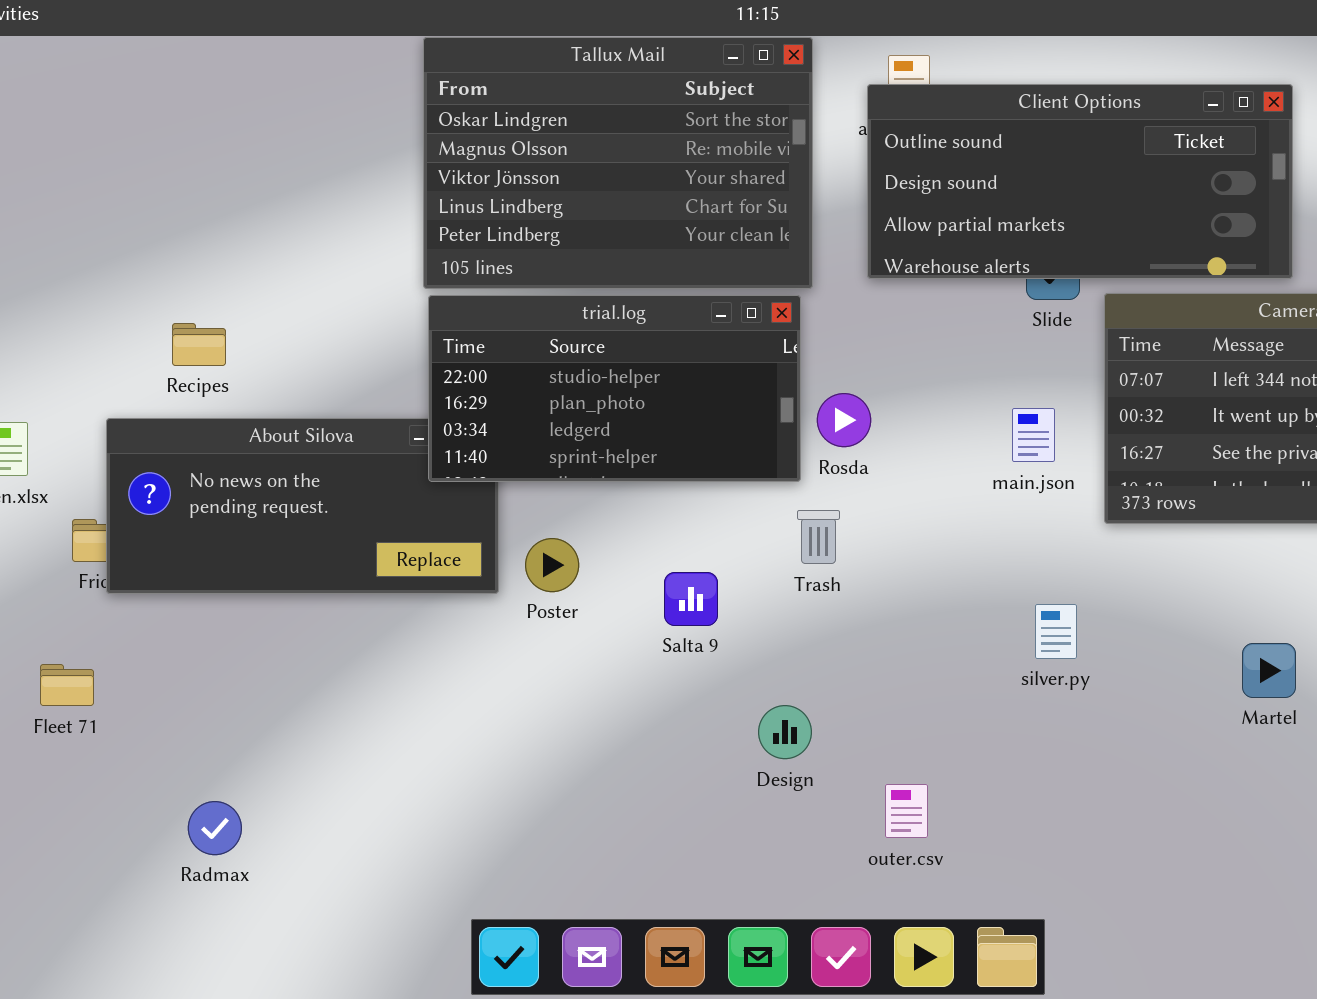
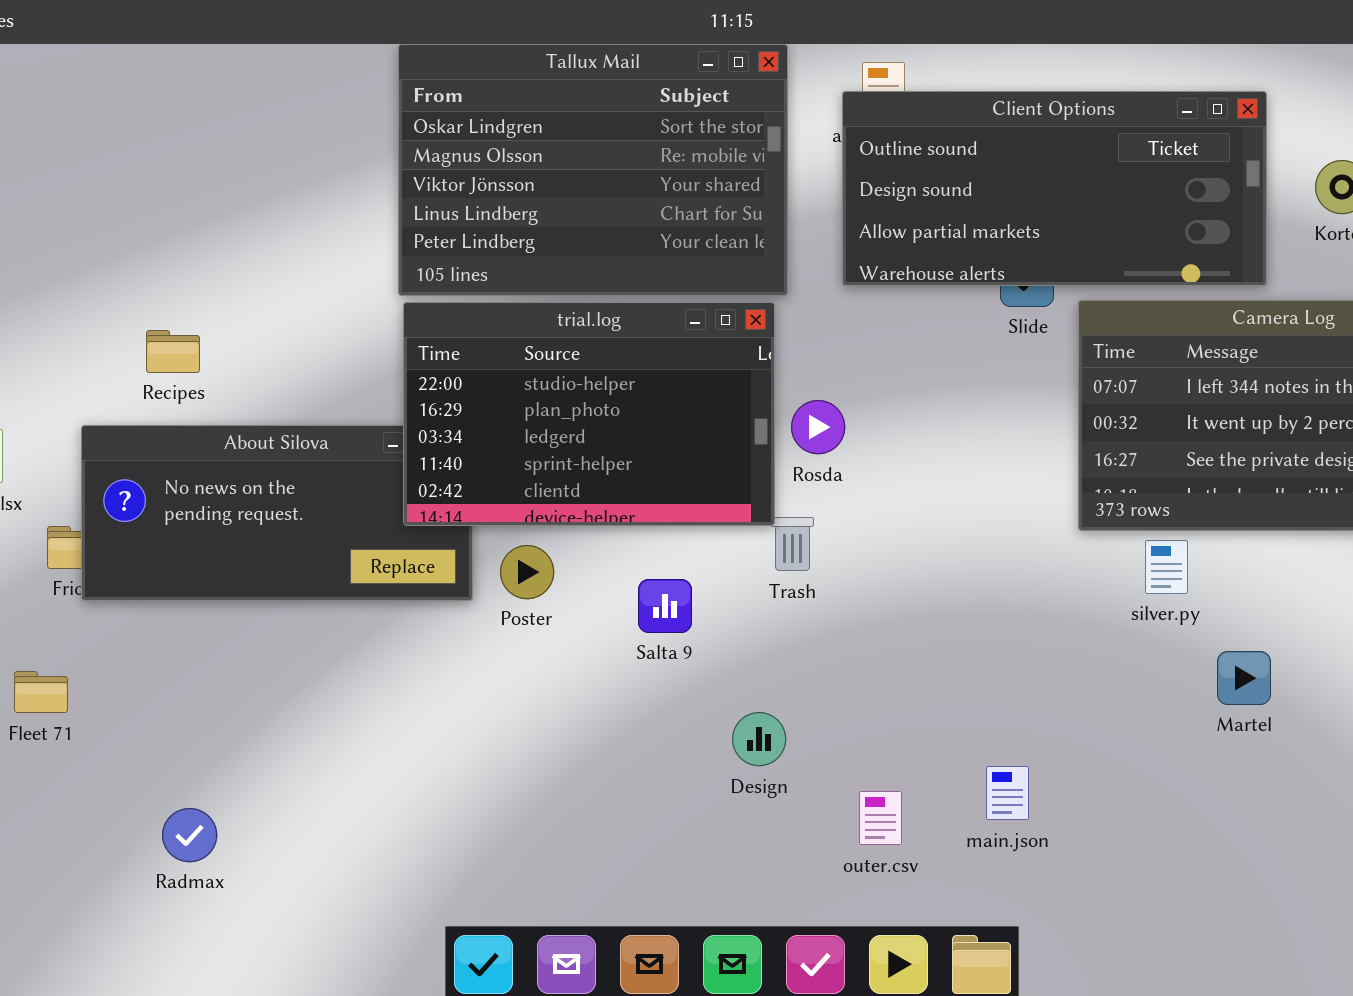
trial.log: [428,295,801,482] -> [403,302,775,526], resized
main.json: [1012,408,1055,462] -> [986,766,1029,820], moved
silver.py: [1035,604,1077,659] -> [1145,540,1188,594], moved

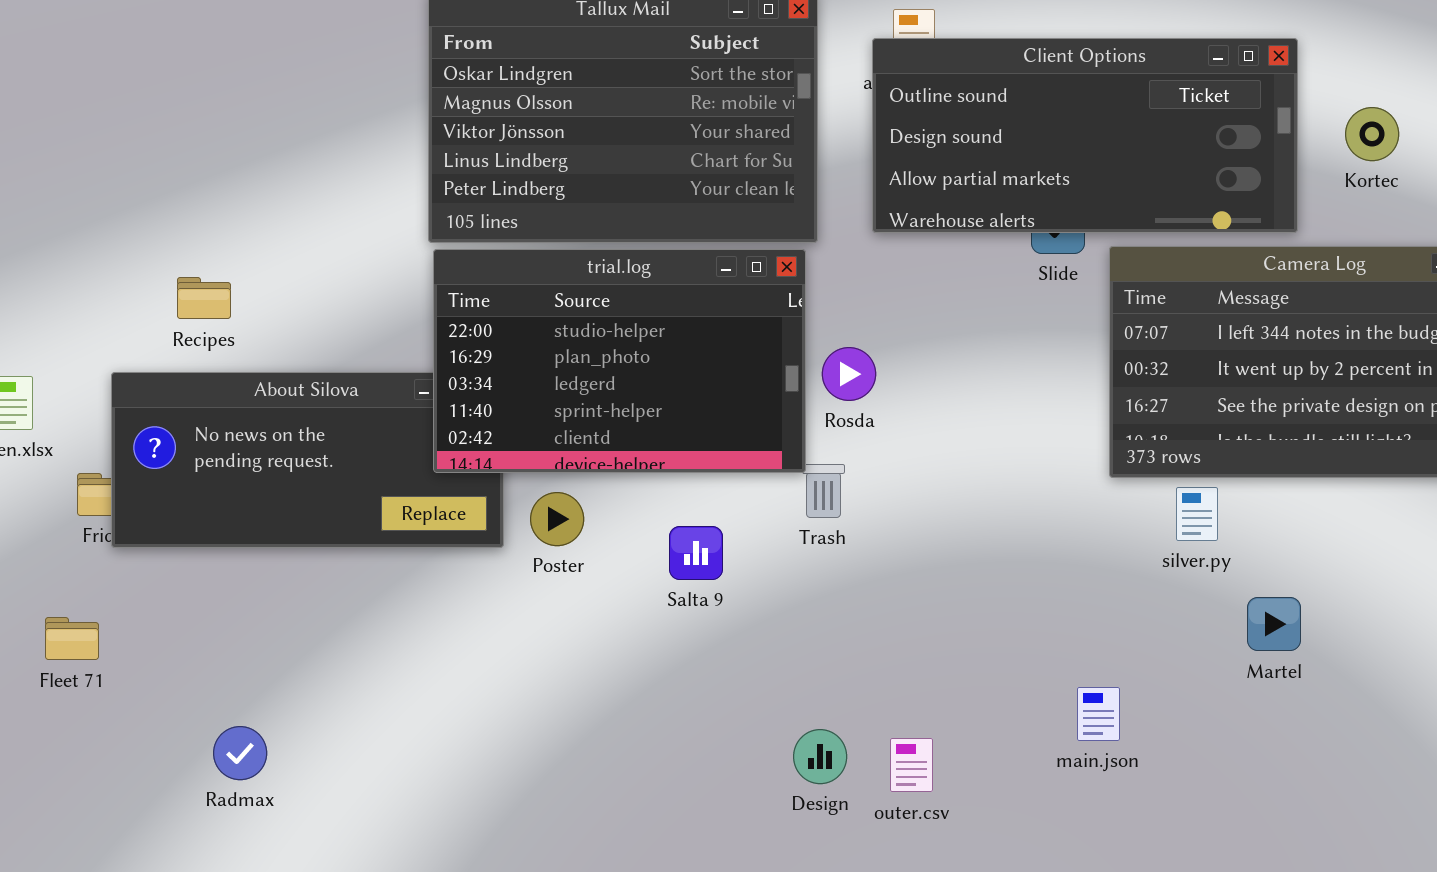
Design: [732,712,786,766] -> [793,729,847,784], moved
main.json: [986,766,1029,820] -> [1077,687,1120,741], moved
Radmax: [162,808,217,862] -> [213,726,267,780], moved

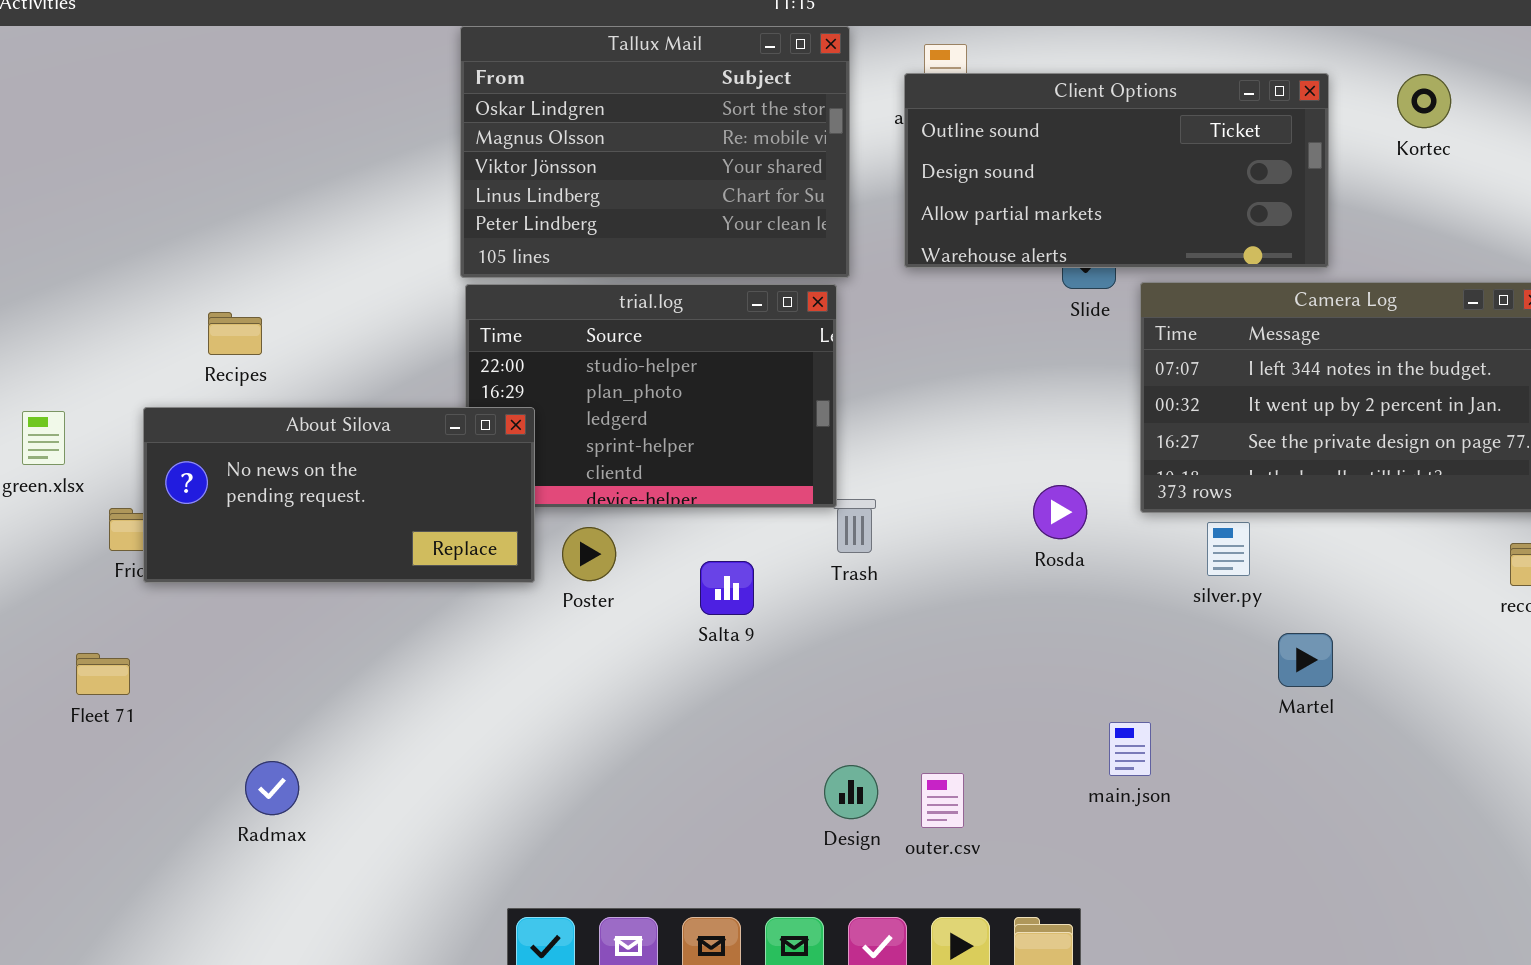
Kortec: [1345,107,1399,161] -> [1397,74,1451,128], moved
Rosda: [822,347,876,401] -> [1033,485,1087,539], moved
About Silova: [111,372,504,548] -> [143,407,535,583], raised

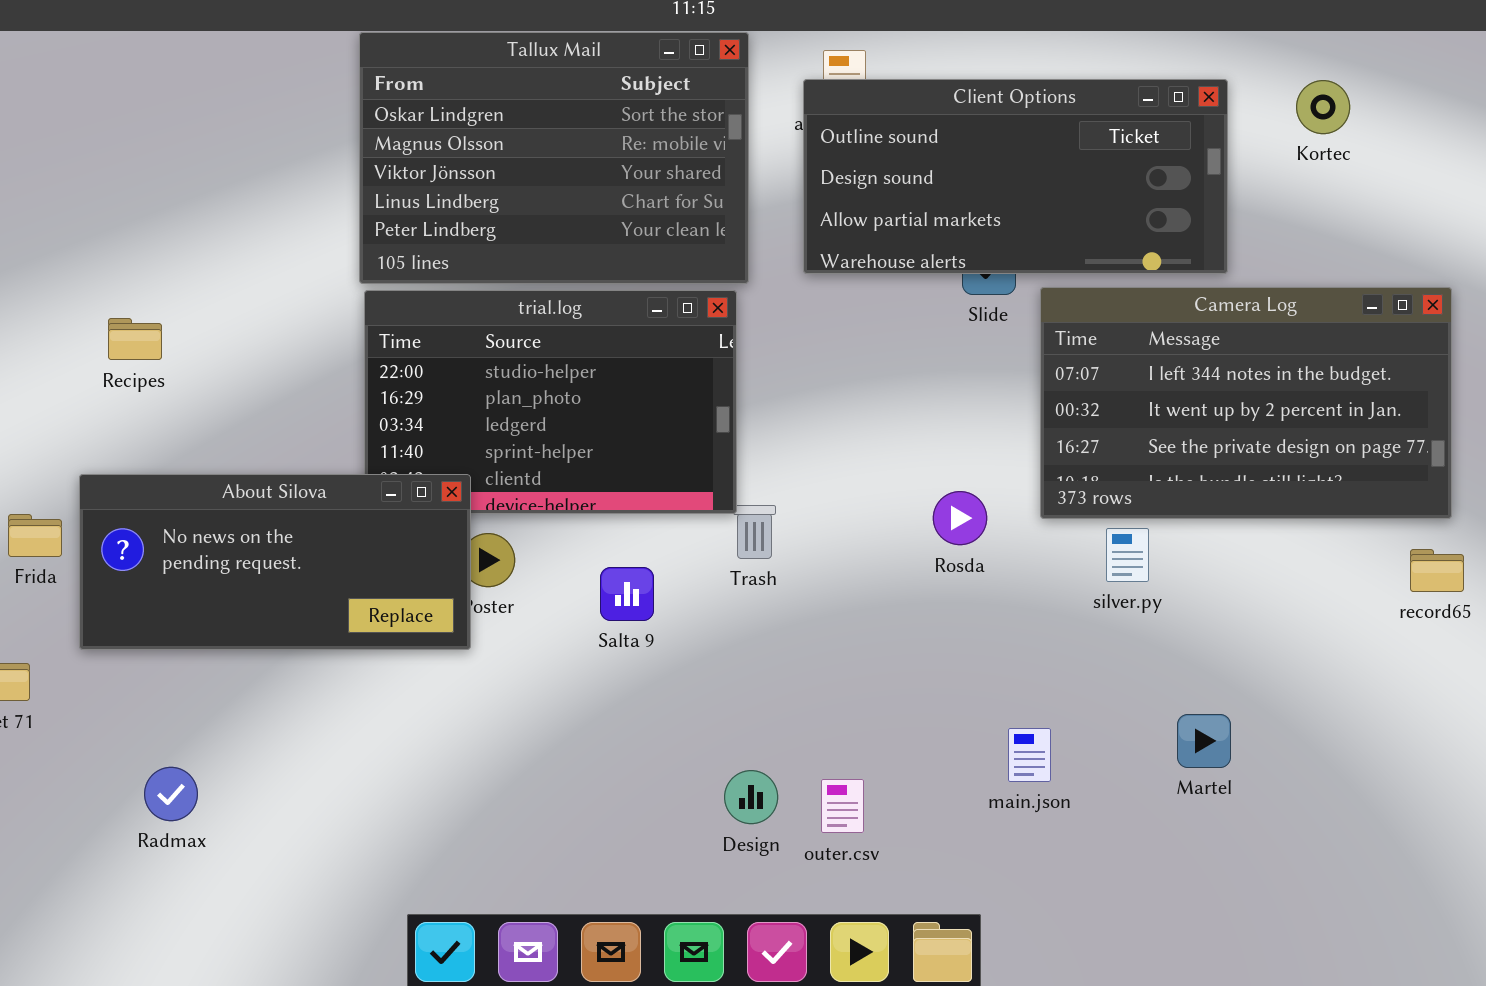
About Silova: [143,407,535,583] -> [79,474,471,650], moved
Martel: [1278,633,1333,687] -> [1177,714,1231,768], moved

